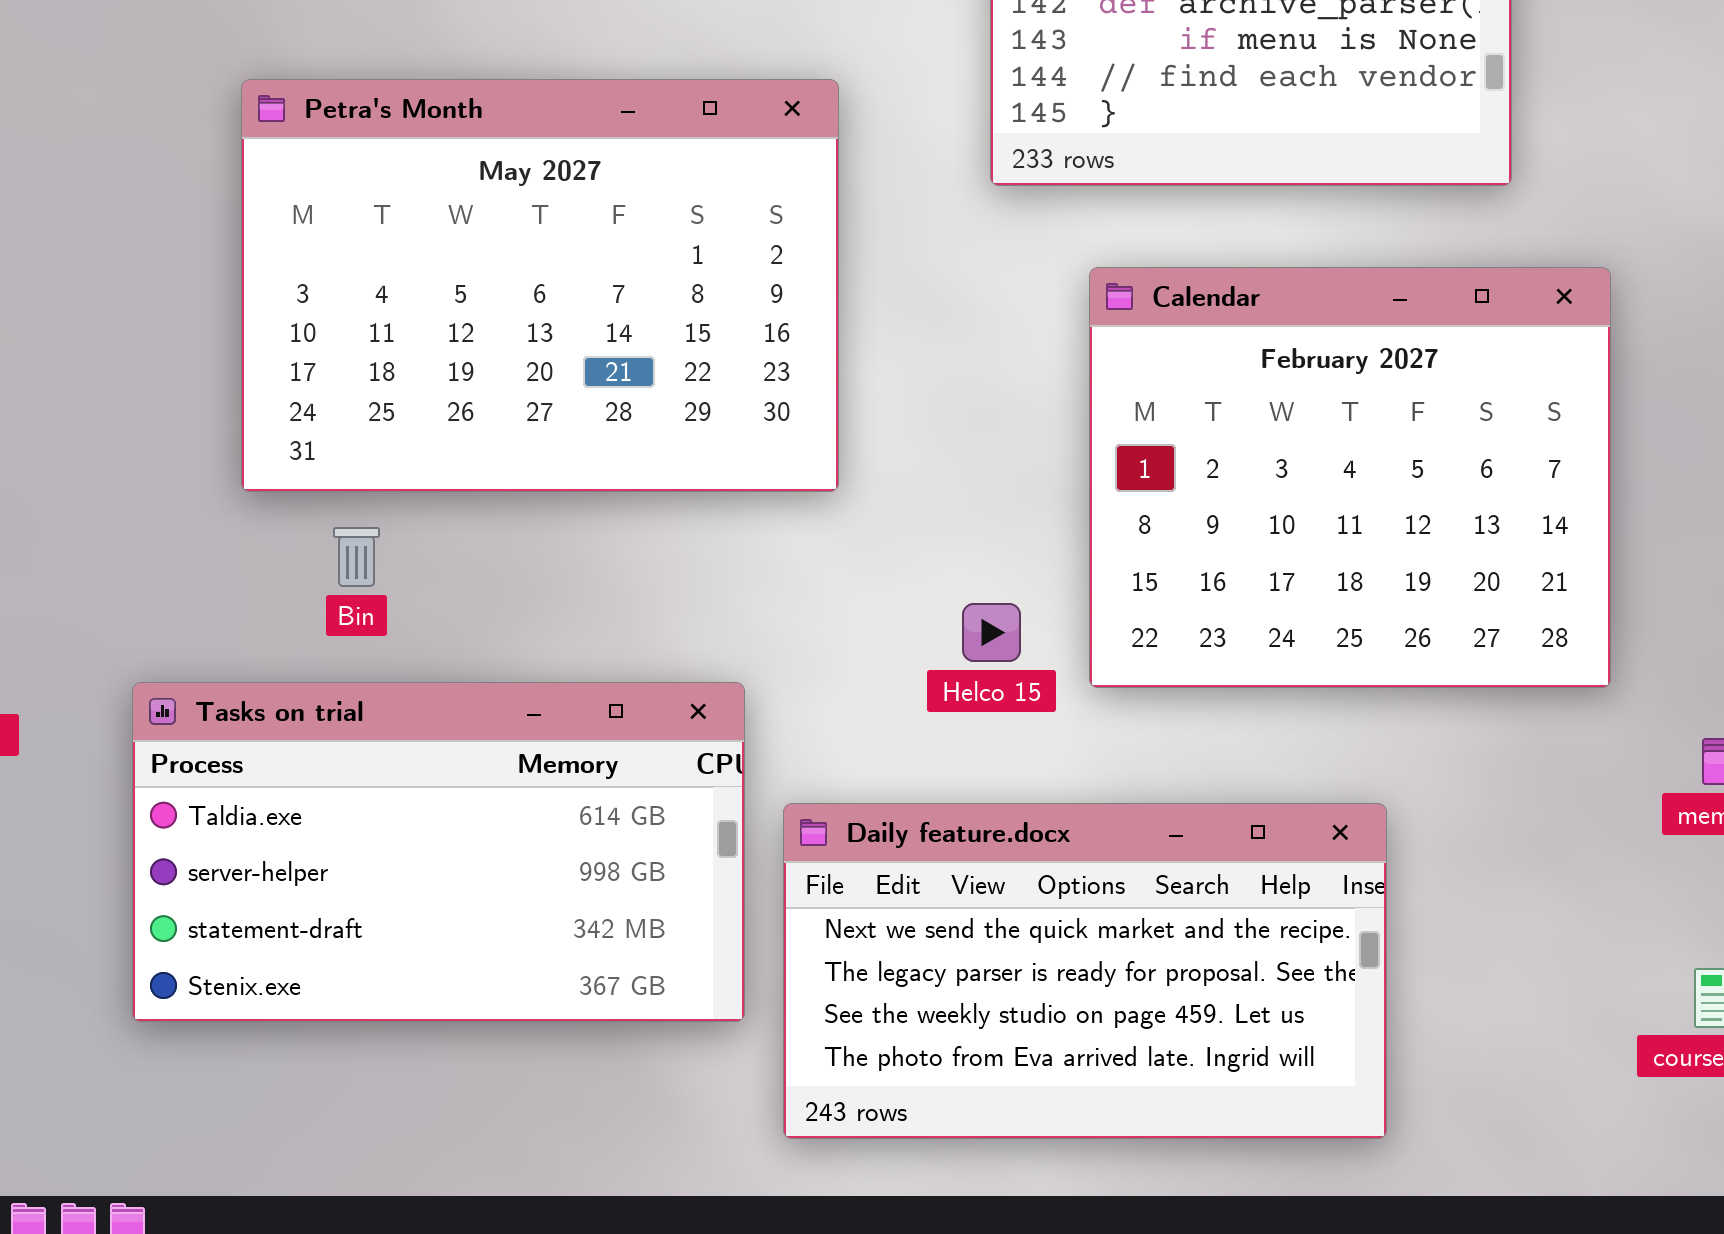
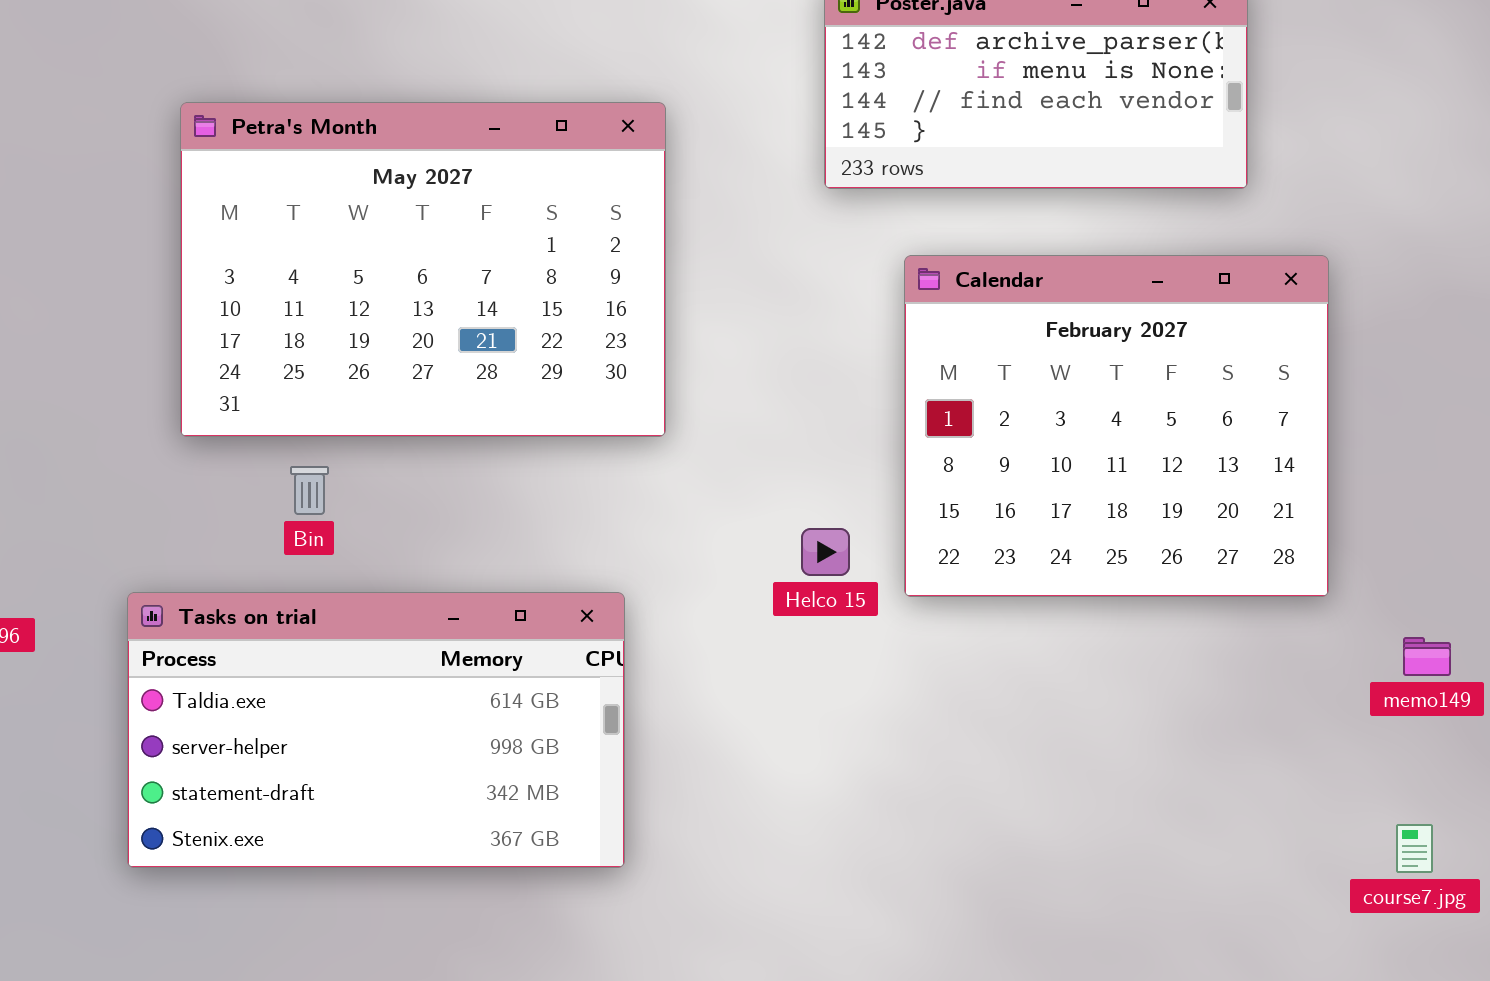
Petra's Month: [241,79,839,492] -> [180,102,666,437], moved
Daily feature.docx: [783,803,1387,1139] -> none, closed

